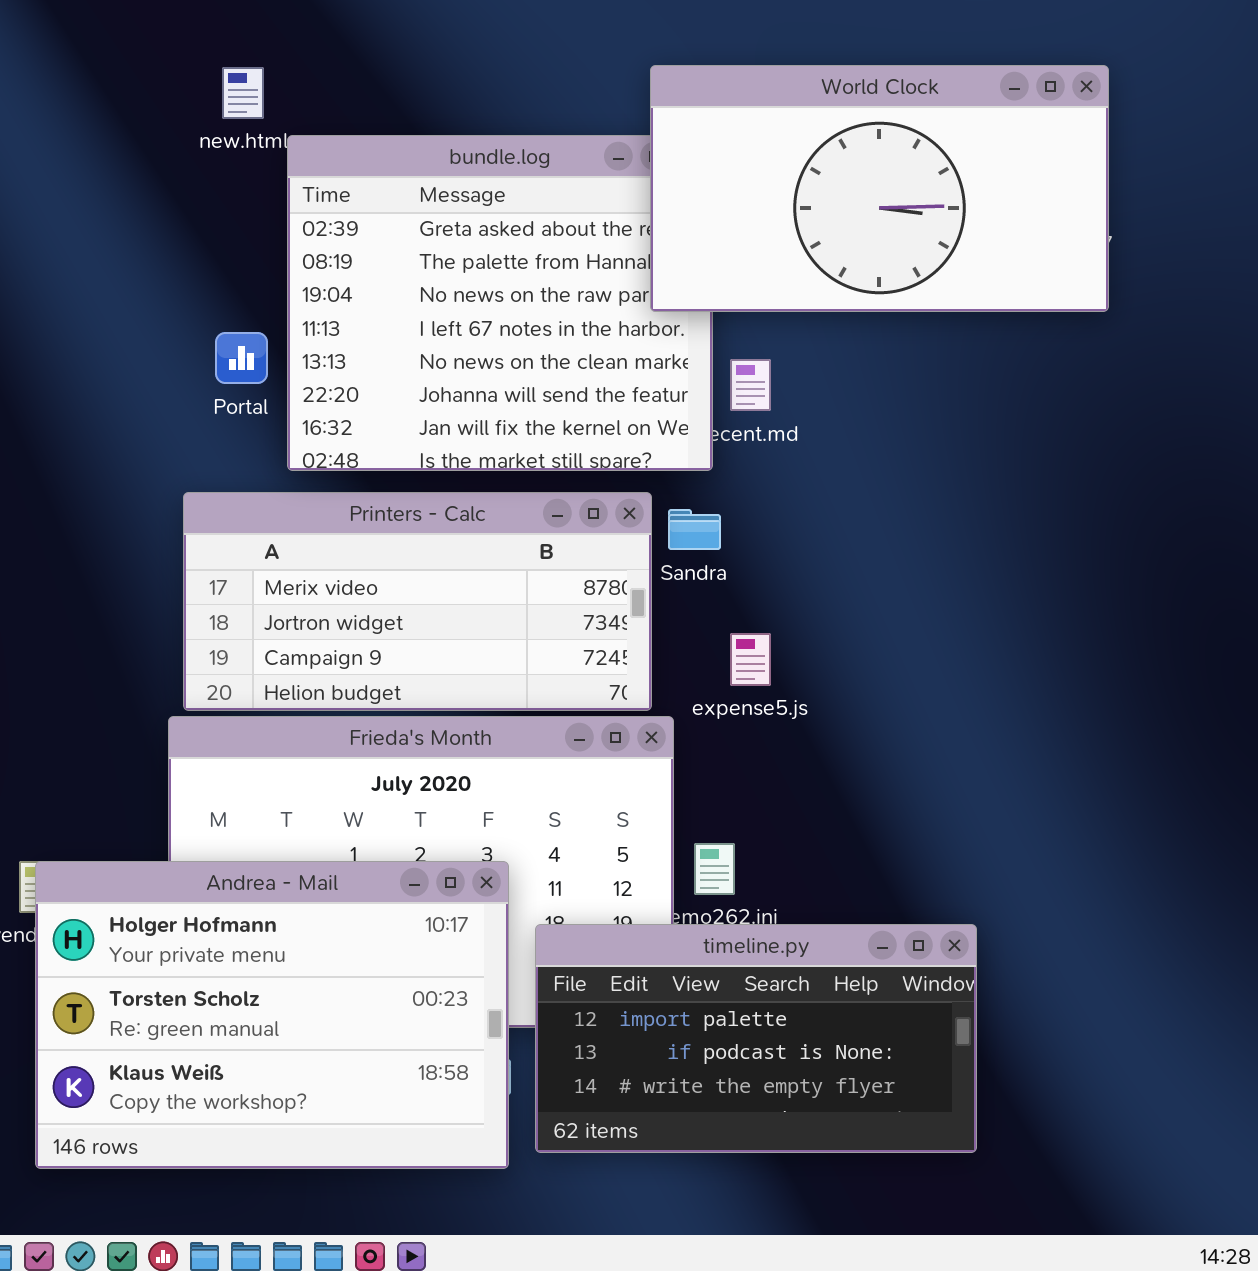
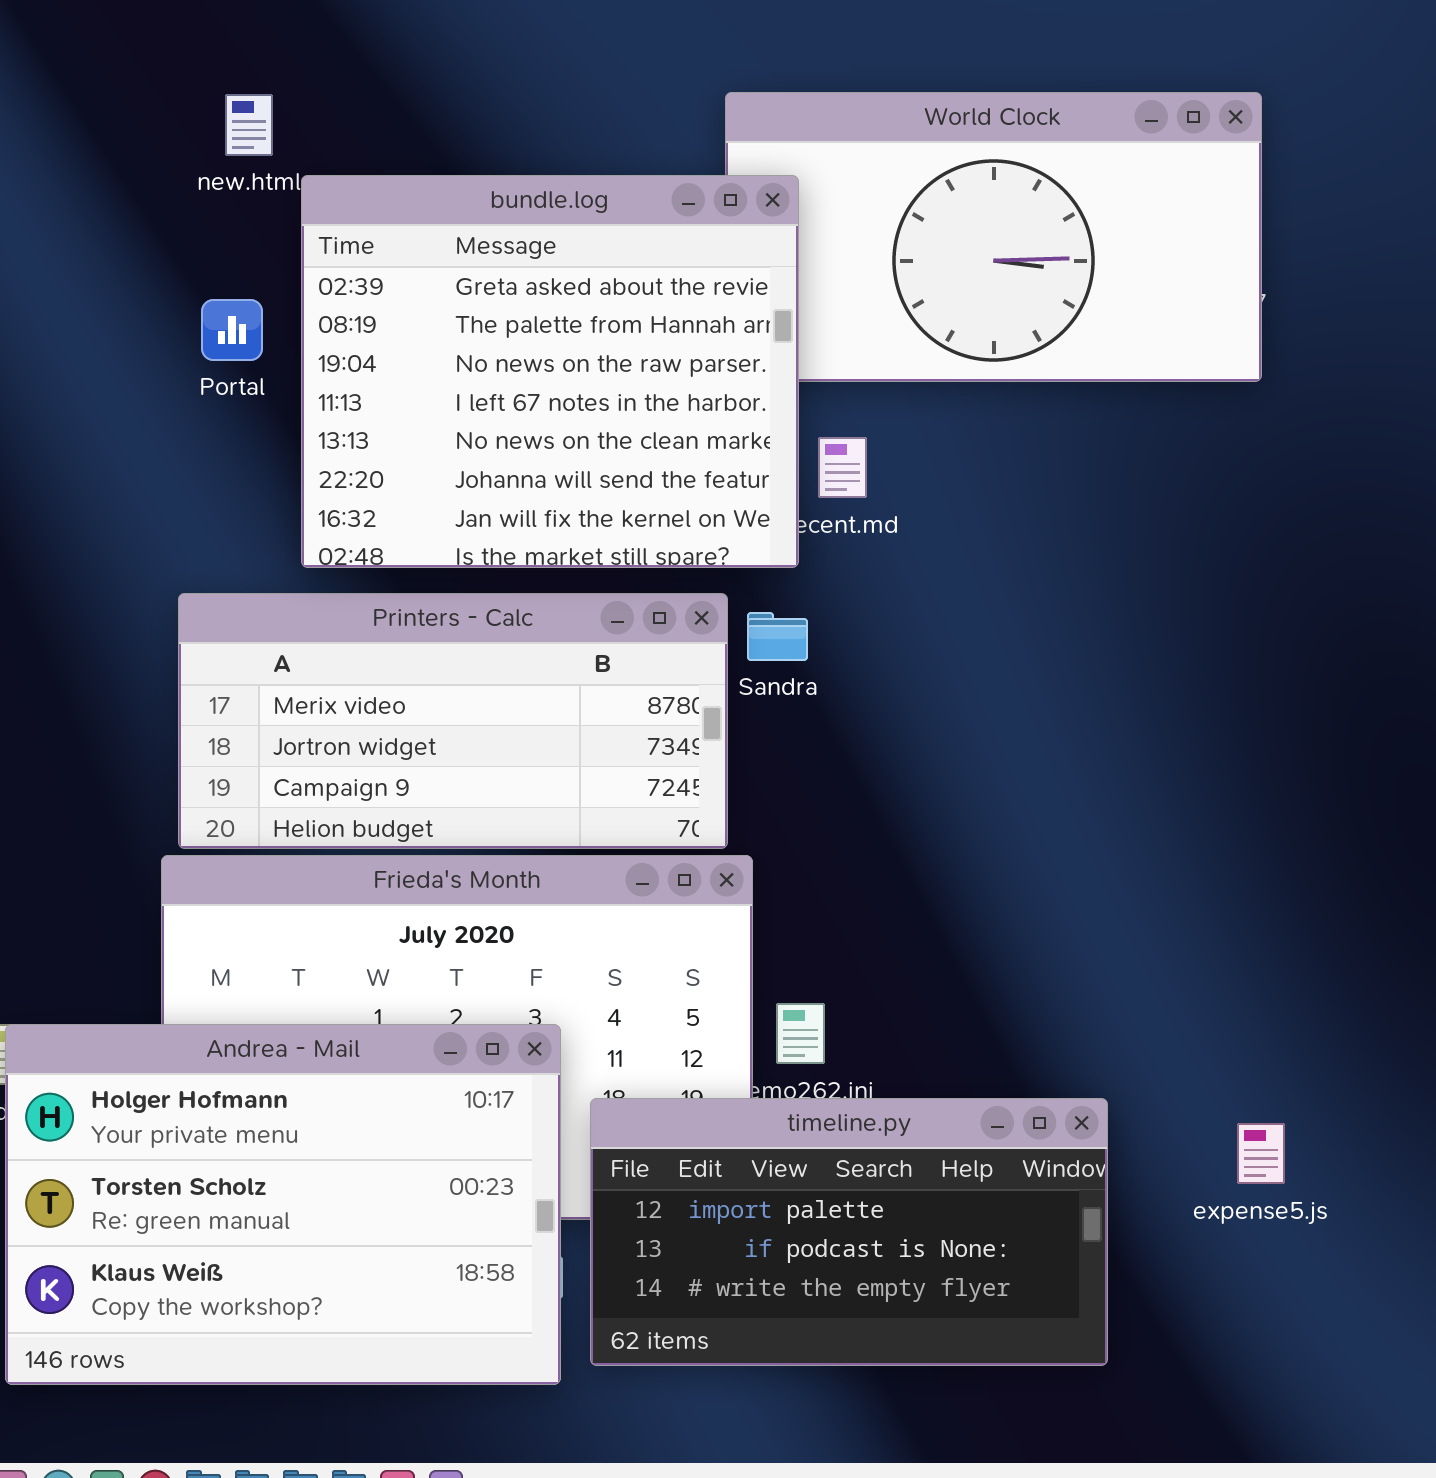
bundle.log: [287,135,713,471] -> [301,175,799,568], raised
Portal: [215,332,268,384] -> [201,299,263,361], moved
expense5.js: [730,633,771,686] -> [1237,1123,1285,1184], moved

